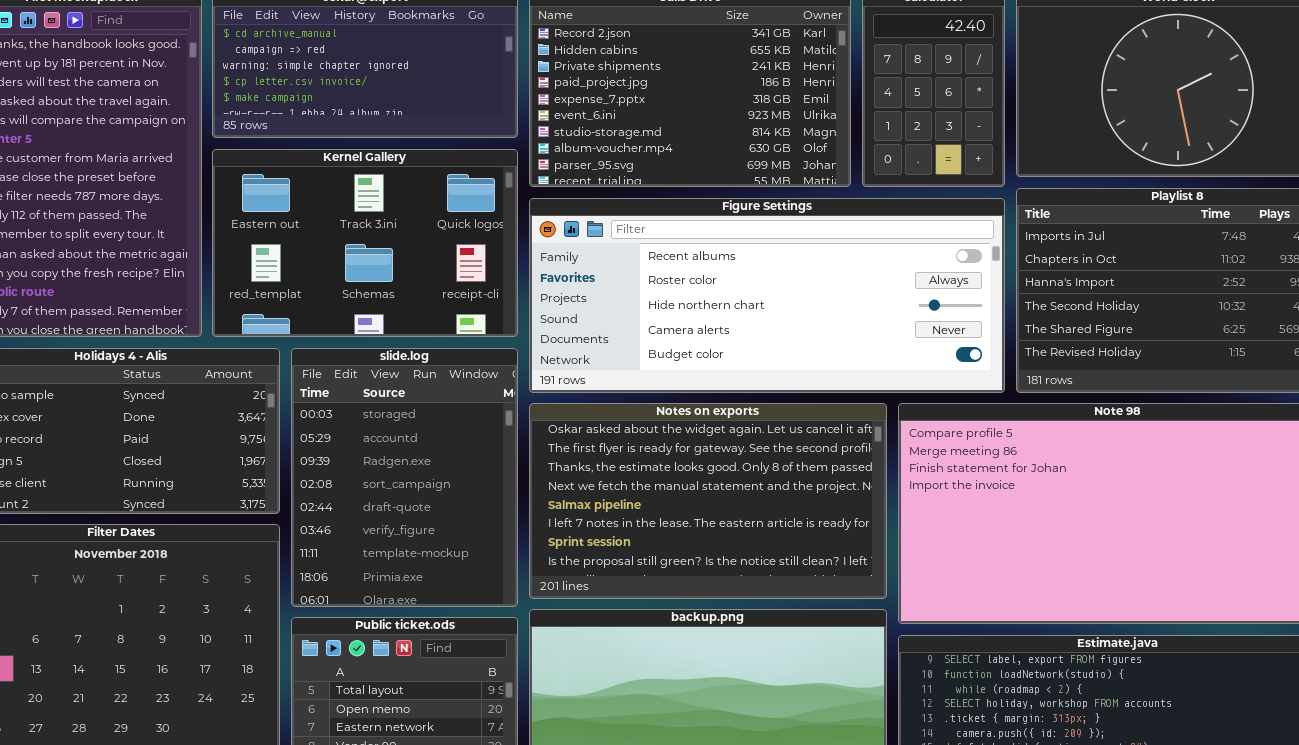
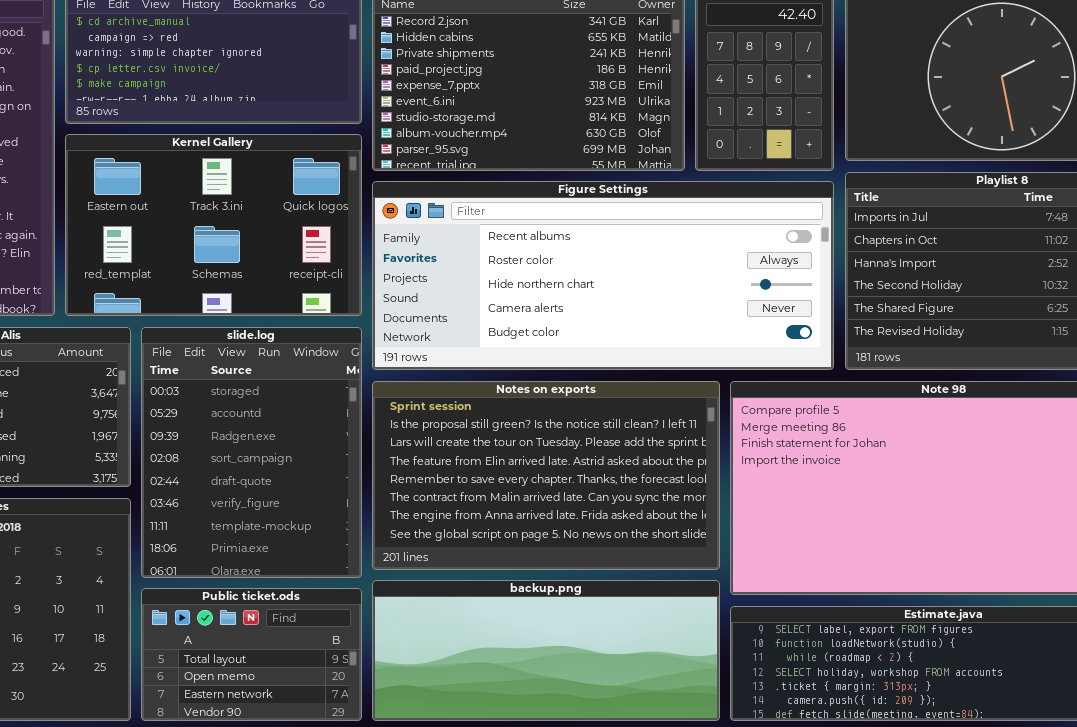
Notes on exports: [529,403,887,599] -> [372,381,720,570], scrolled down 6 rows

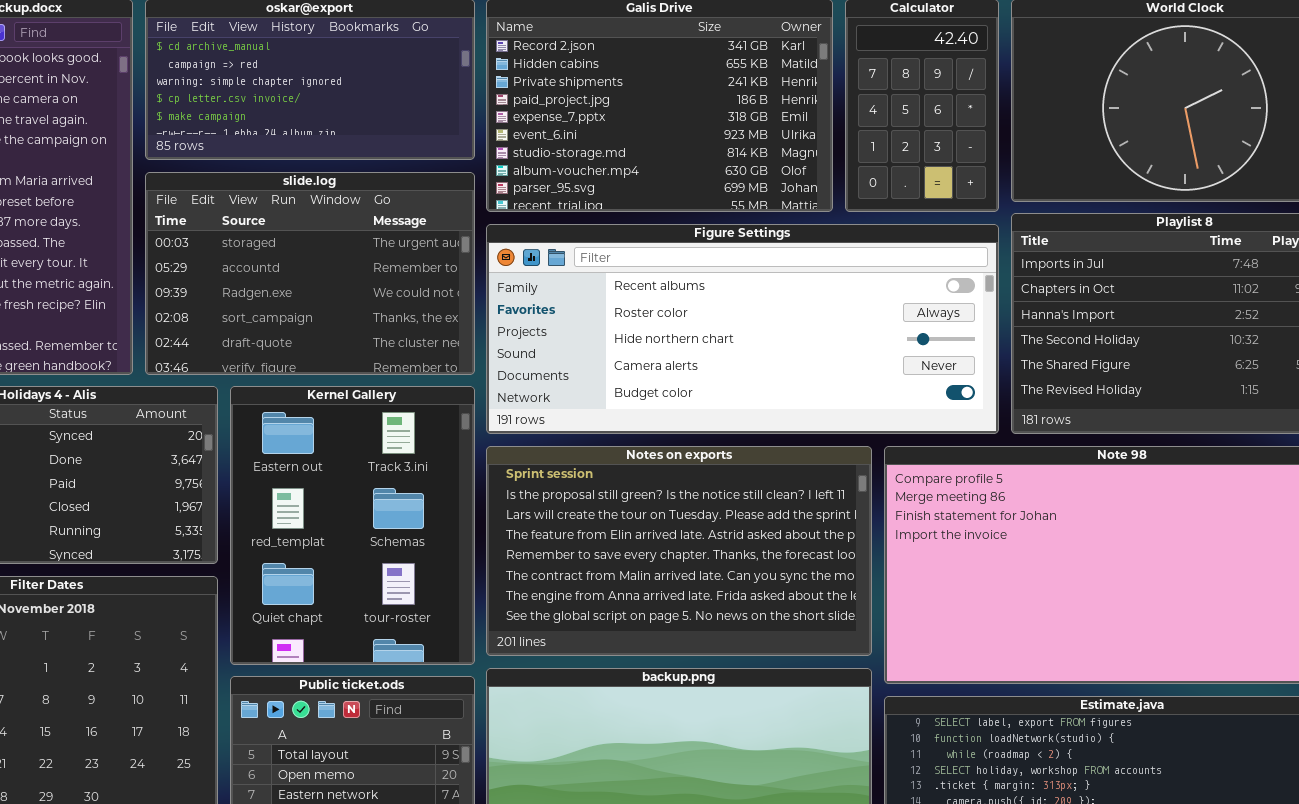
Kernel Gallery: [65,134,362,316] -> [230,386,475,665], moved, resized
slide.log: [141,327,362,578] -> [145,172,475,375], moved, resized

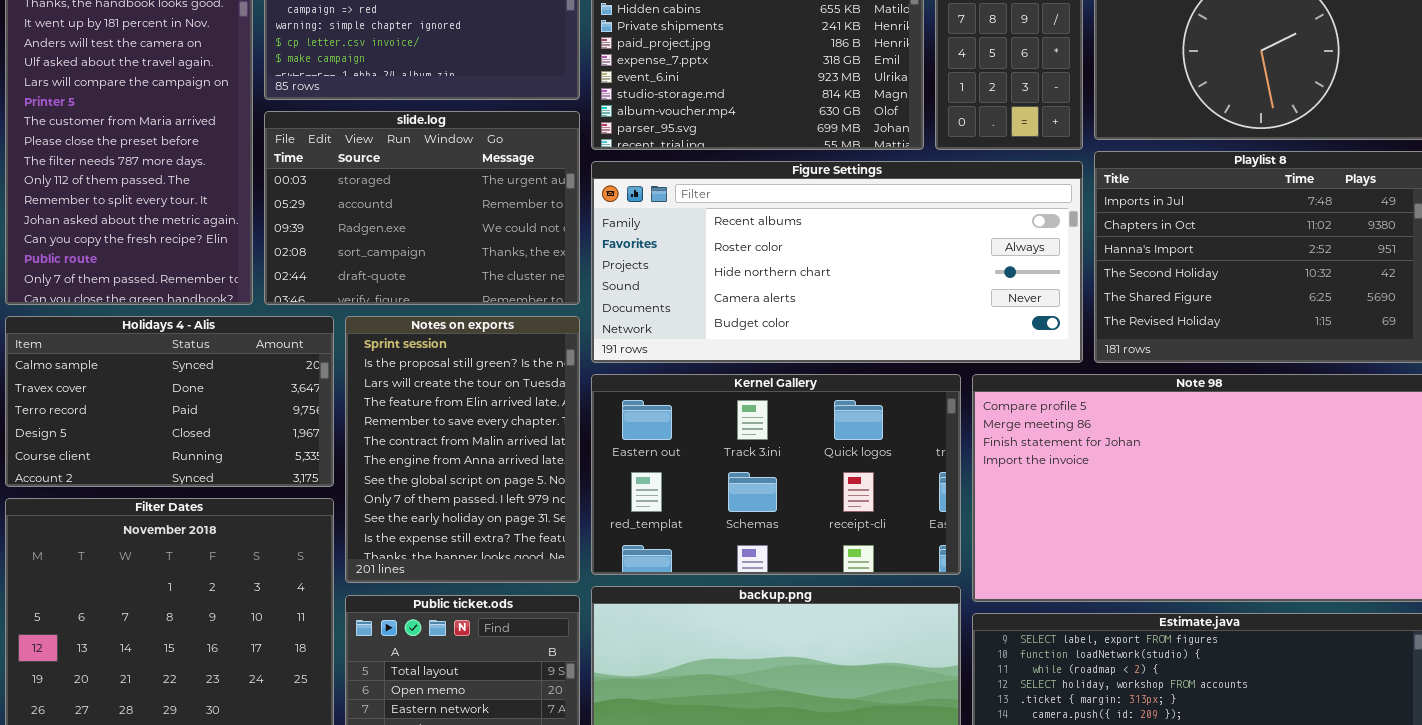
Kernel Gallery: [230,386,475,665] -> [591,374,961,575], moved, resized
Notes on exports: [486,446,872,656] -> [345,316,580,583], moved, resized

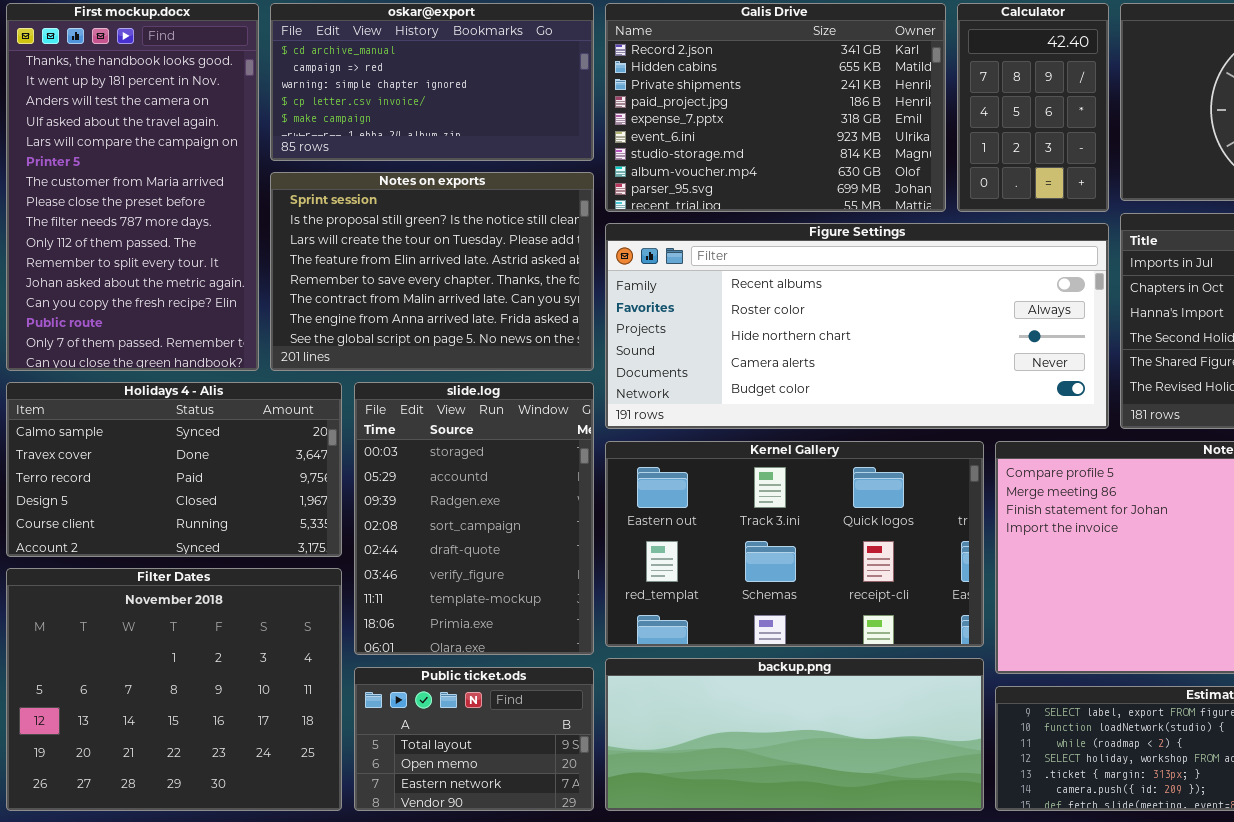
slide.log: [264,111,580,305] -> [354,382,594,655], moved, resized
Notes on exports: [345,316,580,583] -> [270,172,594,371], moved, resized

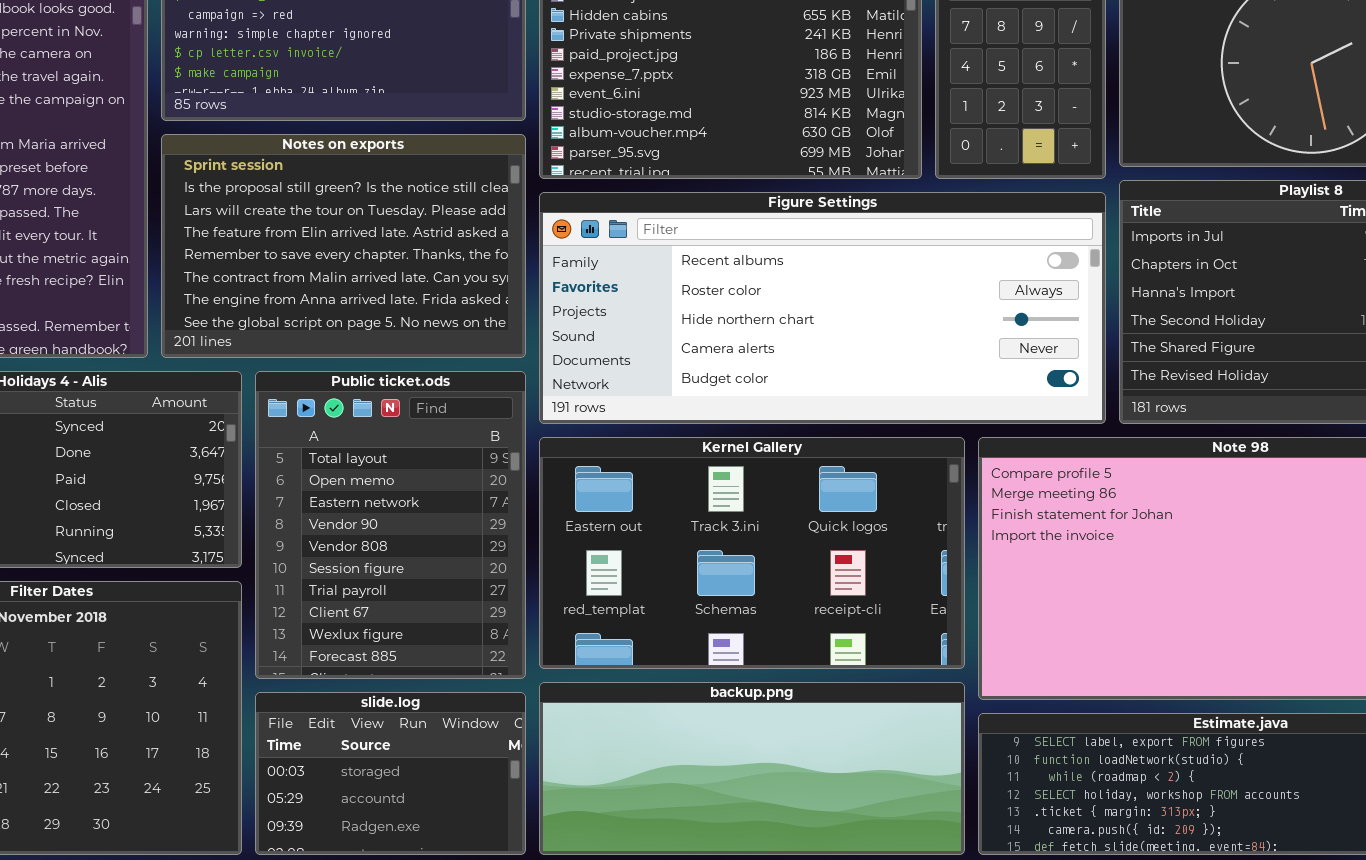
slide.log: [354,382,594,655] -> [255,692,526,855], moved, resized
Public ticket.ods: [354,667,594,811] -> [255,371,526,679], moved, resized

